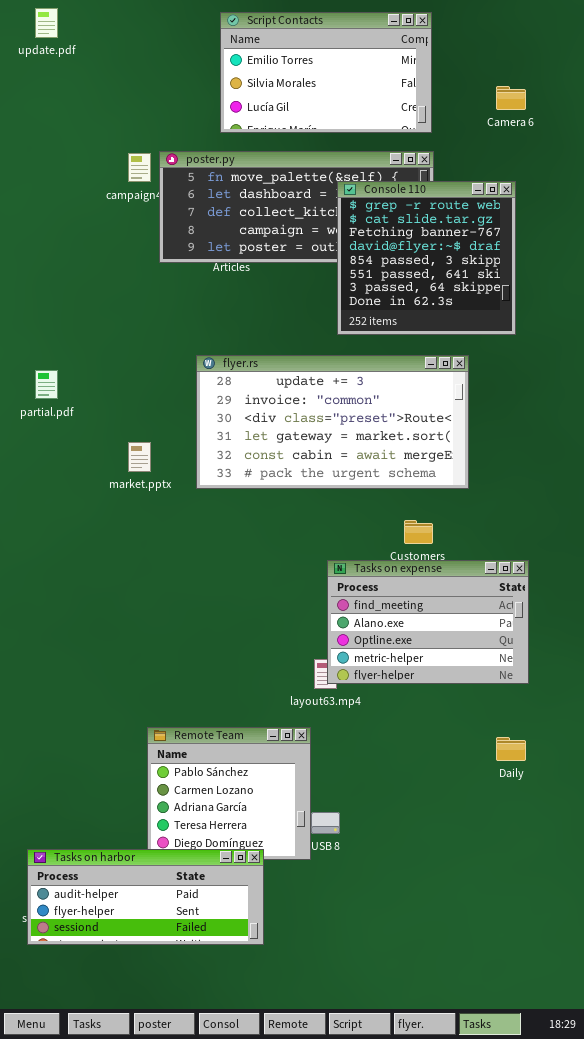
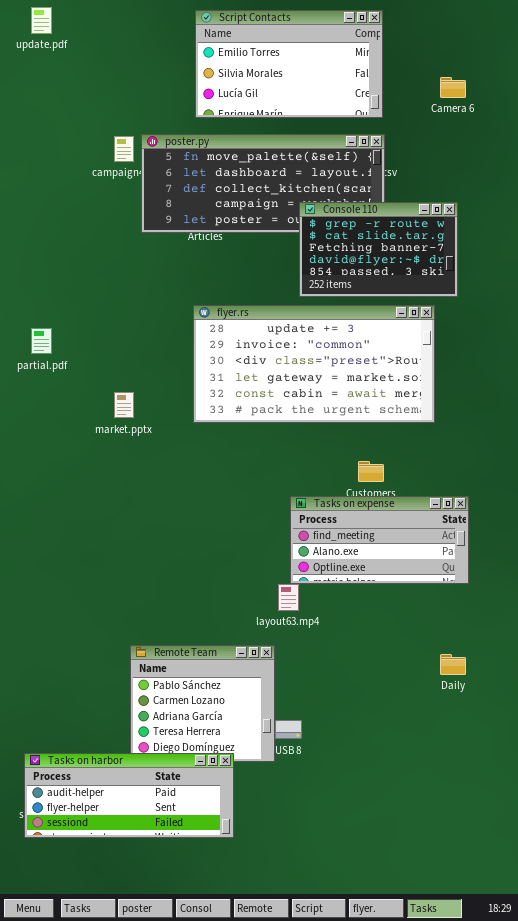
Console 110: [337,181,516,335] -> [299,202,458,297], resized
flyer.rs: [196,355,469,489] -> [193,305,435,423], moved
Tasks on expense: [327,560,529,684] -> [290,496,469,584], resized

